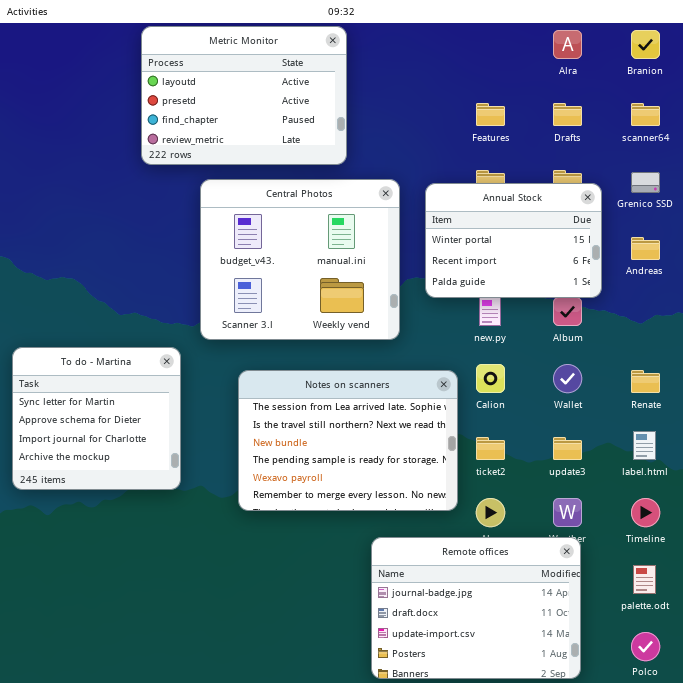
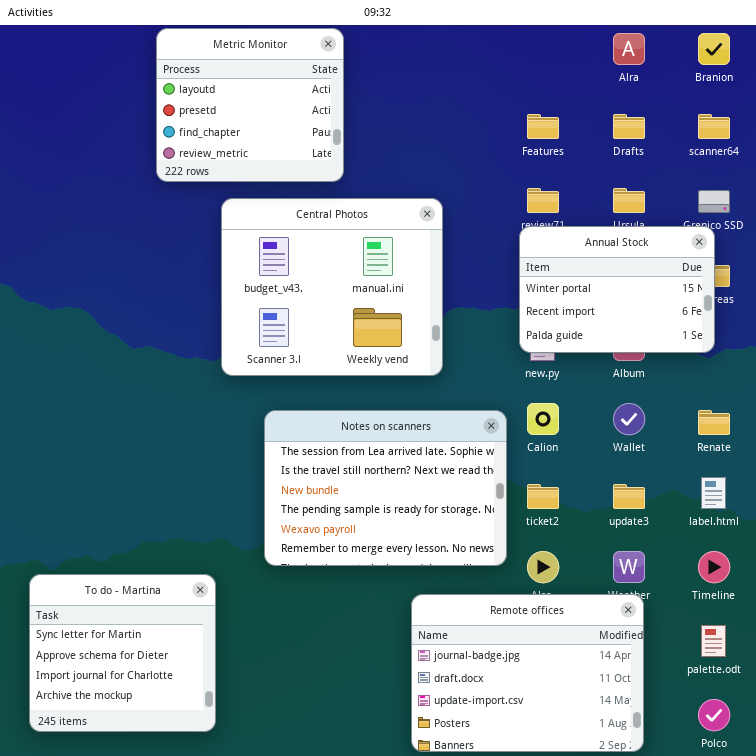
Metric Monitor: [141,26,347,165] -> [156,28,344,182], resized
Annual Stock: [425,183,602,298] -> [519,226,715,353], moved
To do - Martina: [12,347,181,490] -> [29,574,216,732], moved

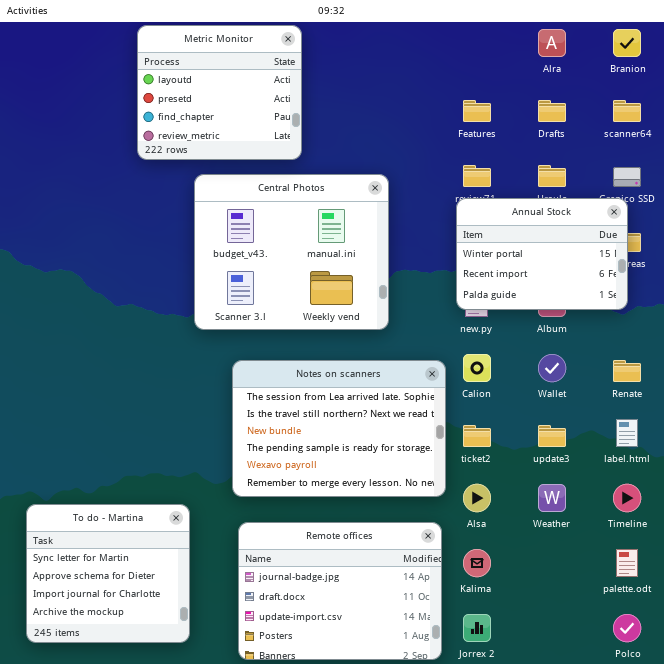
Remote offices: [411,594,644,752] -> [238,522,442,660], moved

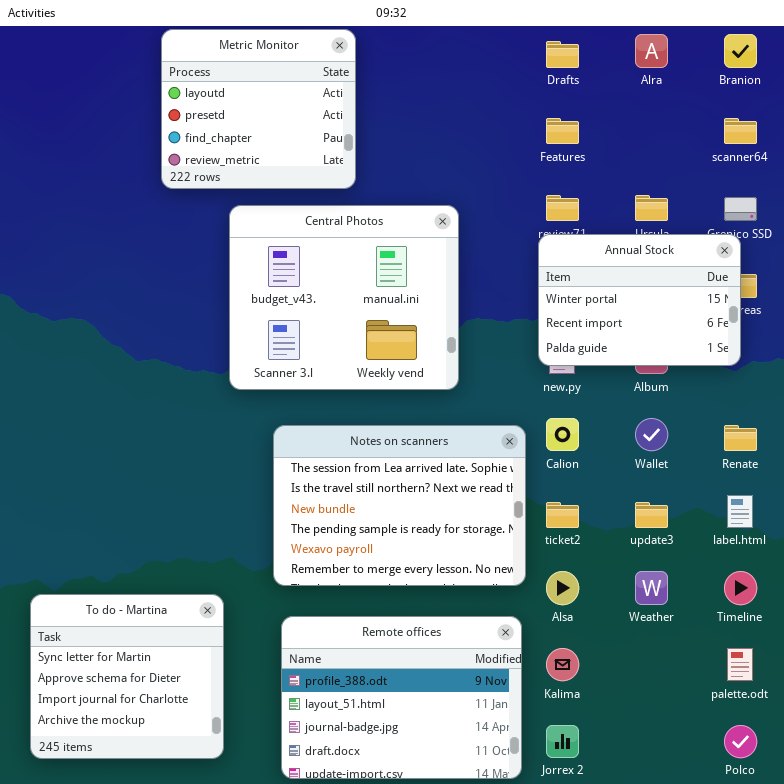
Drafts: [538,100,566,122] -> [546,41,579,68], moved
Remote offices: [238,522,442,660] -> [281,616,522,779], scrolled up 2 rows

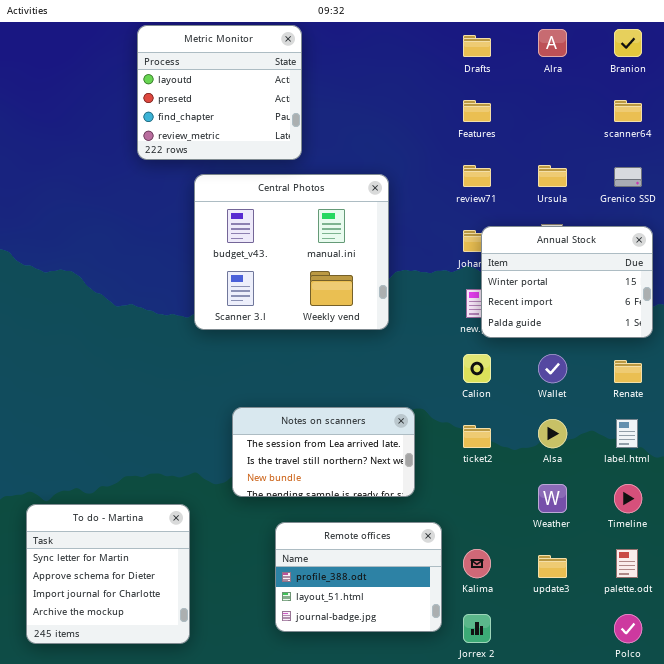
Annual Stock: [538,234,741,366] -> [481,226,653,338], moved
Notes on scanners: [273,425,526,586] -> [232,407,415,497], resized
update3: [635,502,668,528] -> [538,555,567,578], moved
Alsa: [546,571,579,605] -> [538,419,567,448], moved
Remote offices: [281,616,522,779] -> [275,522,442,632], resized

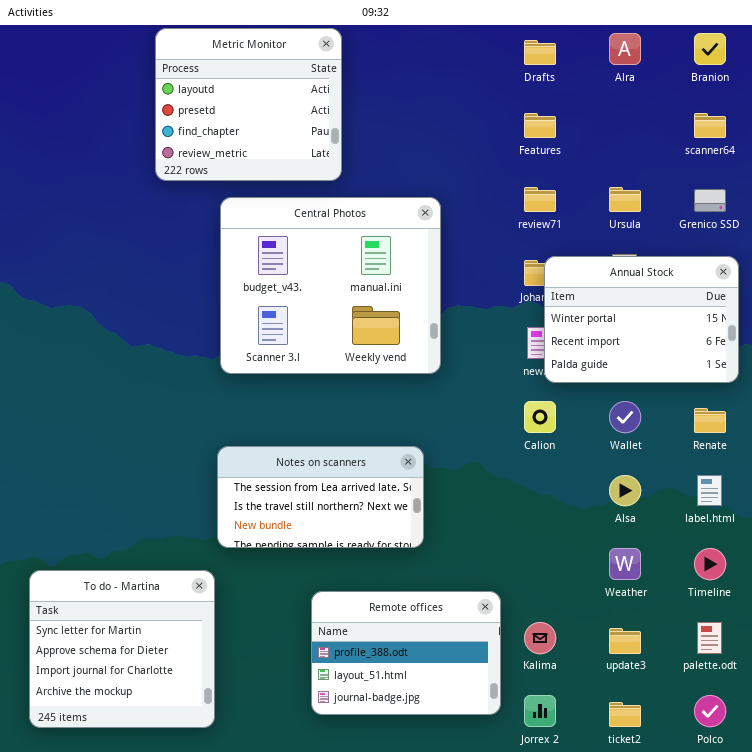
Notes on scanners: [232,407,415,497] -> [217,446,424,548], moved
ticket2: [463,425,491,448] -> [609,702,641,727], moved

